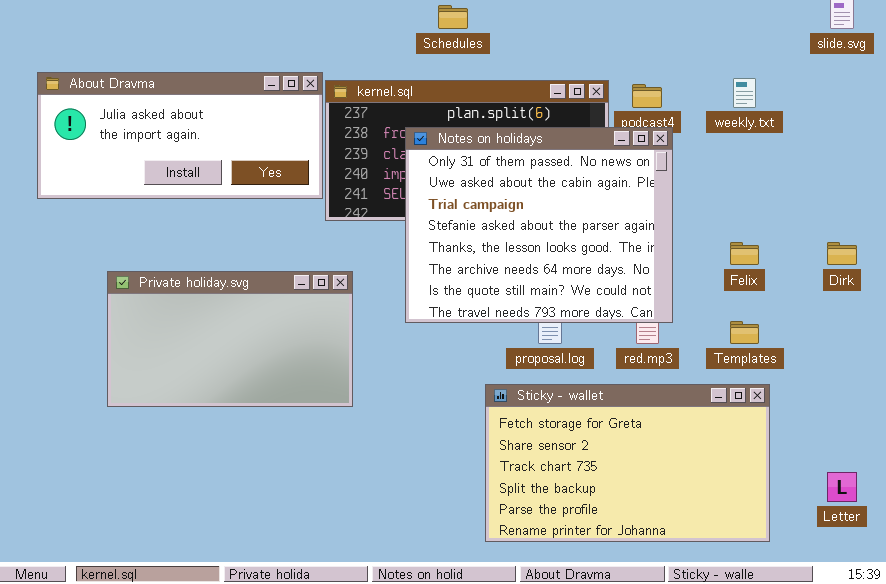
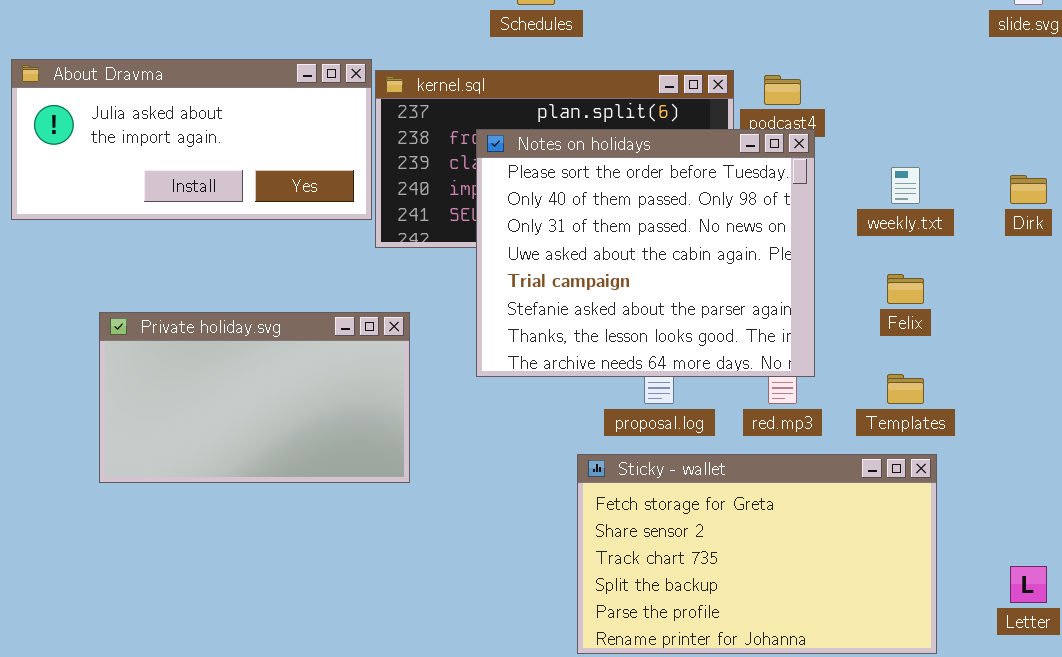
weekly.txt: [733,78,756,108] -> [891,167,920,204], moved
Notes on holidays: [405,127,673,323] -> [476,129,815,377], scrolled up 2 rows
Dirk: [827,242,857,265] -> [1010,175,1047,204], moved

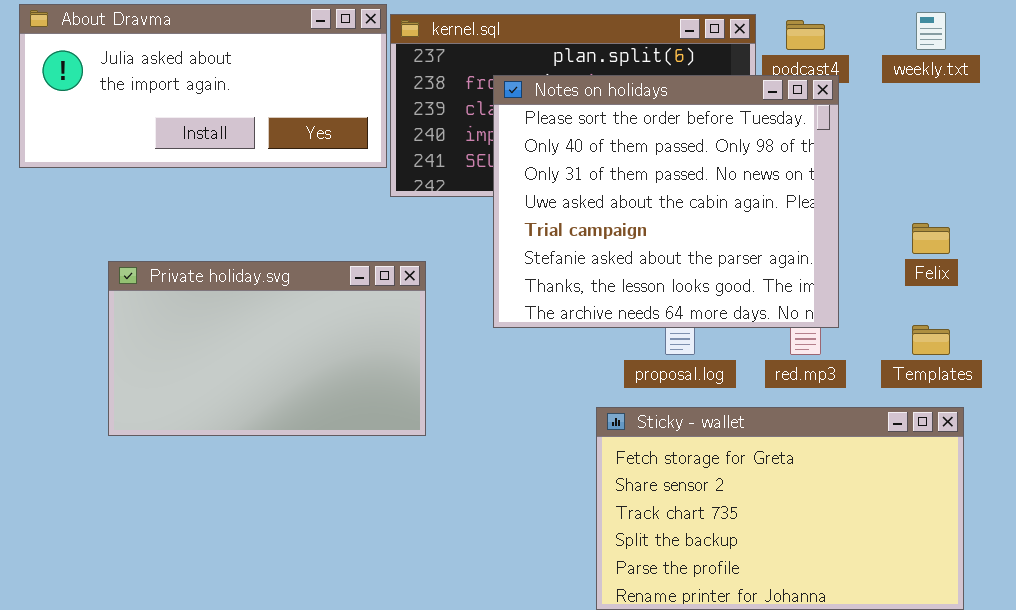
weekly.txt: [891,167,920,204] -> [916,12,946,50], moved

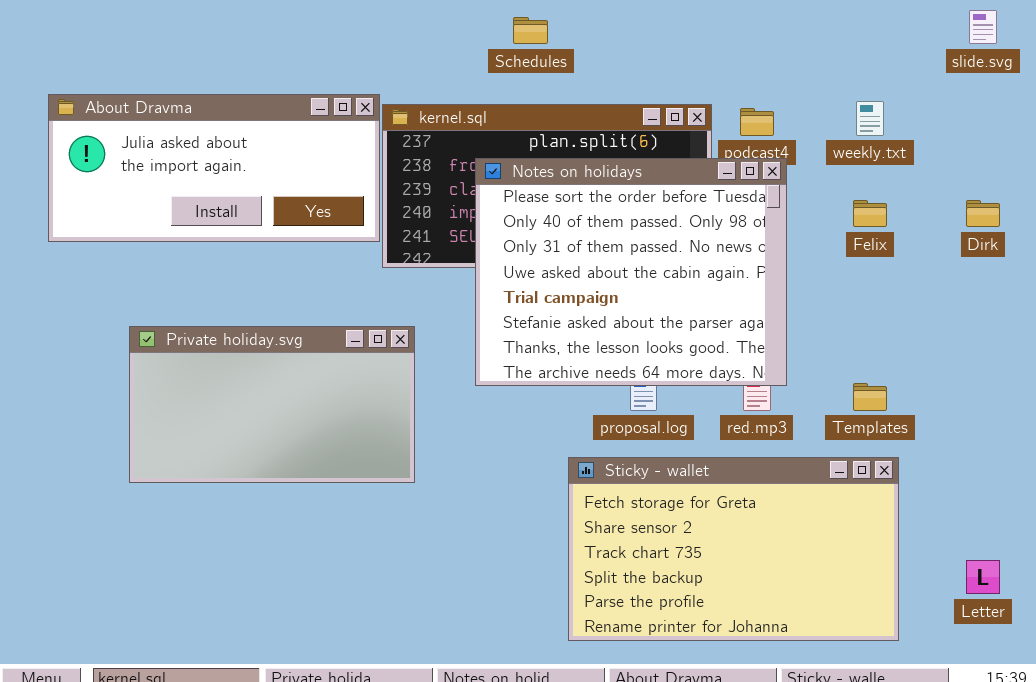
Felix: [912,223,950,254] -> [853,200,887,227], moved

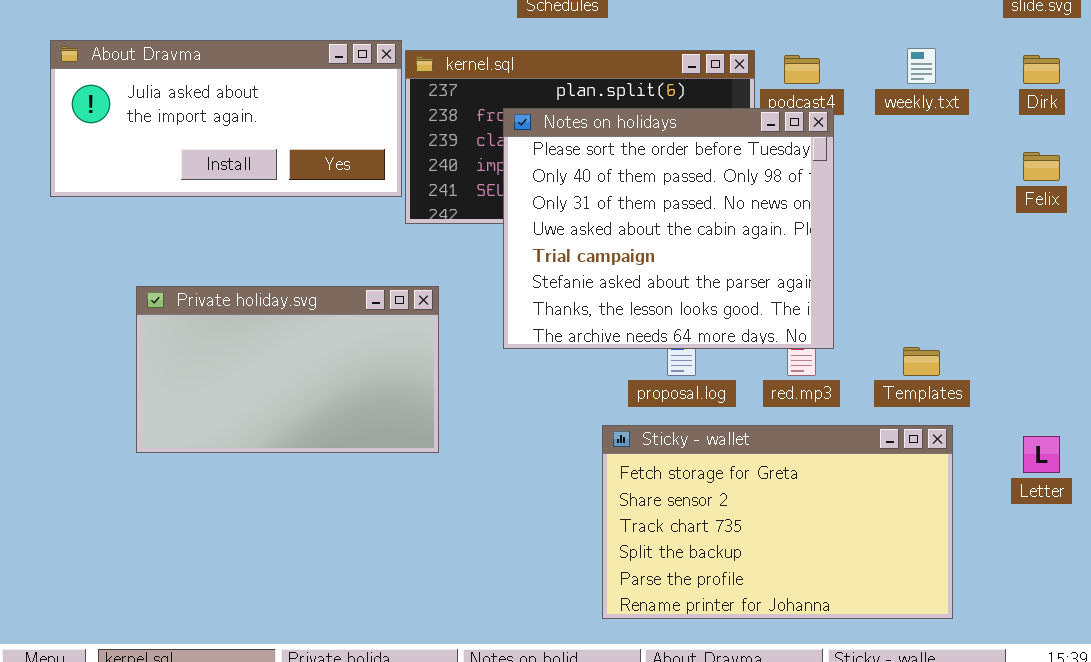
Felix: [853,200,887,227] -> [1023,152,1060,181], moved
Dirk: [966,200,1000,227] -> [1023,55,1060,84], moved
Letter: [966,560,1000,594] -> [1023,436,1060,473], moved

